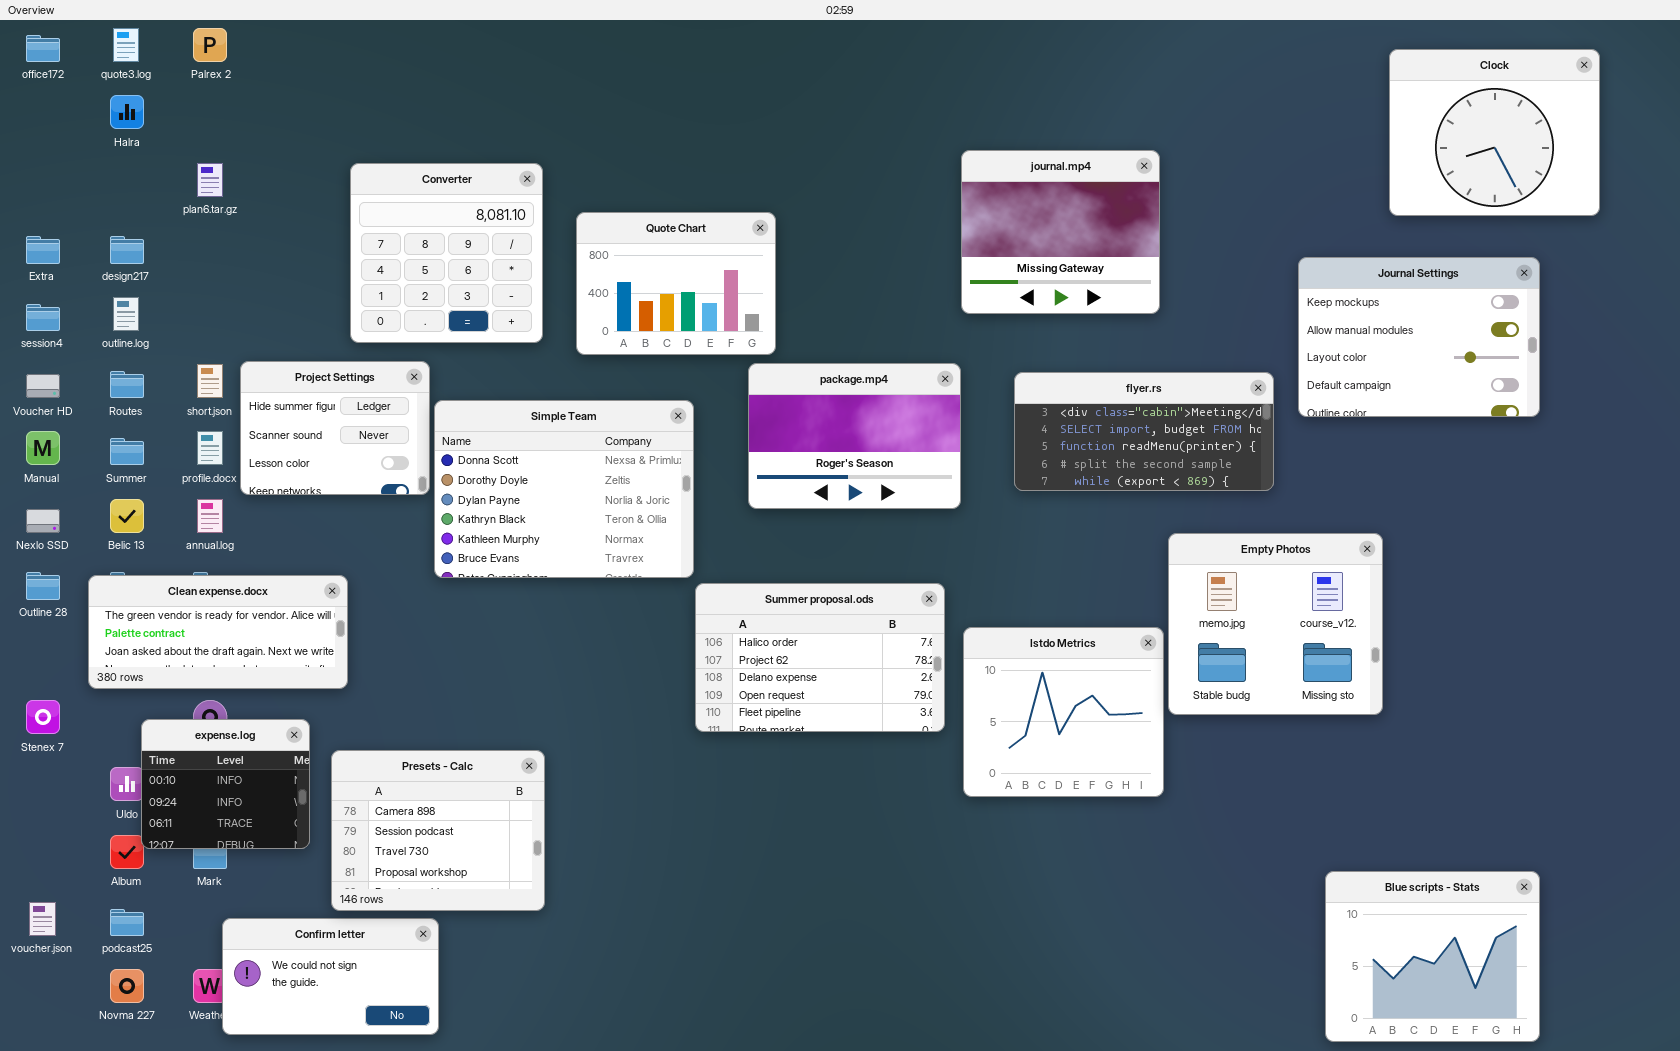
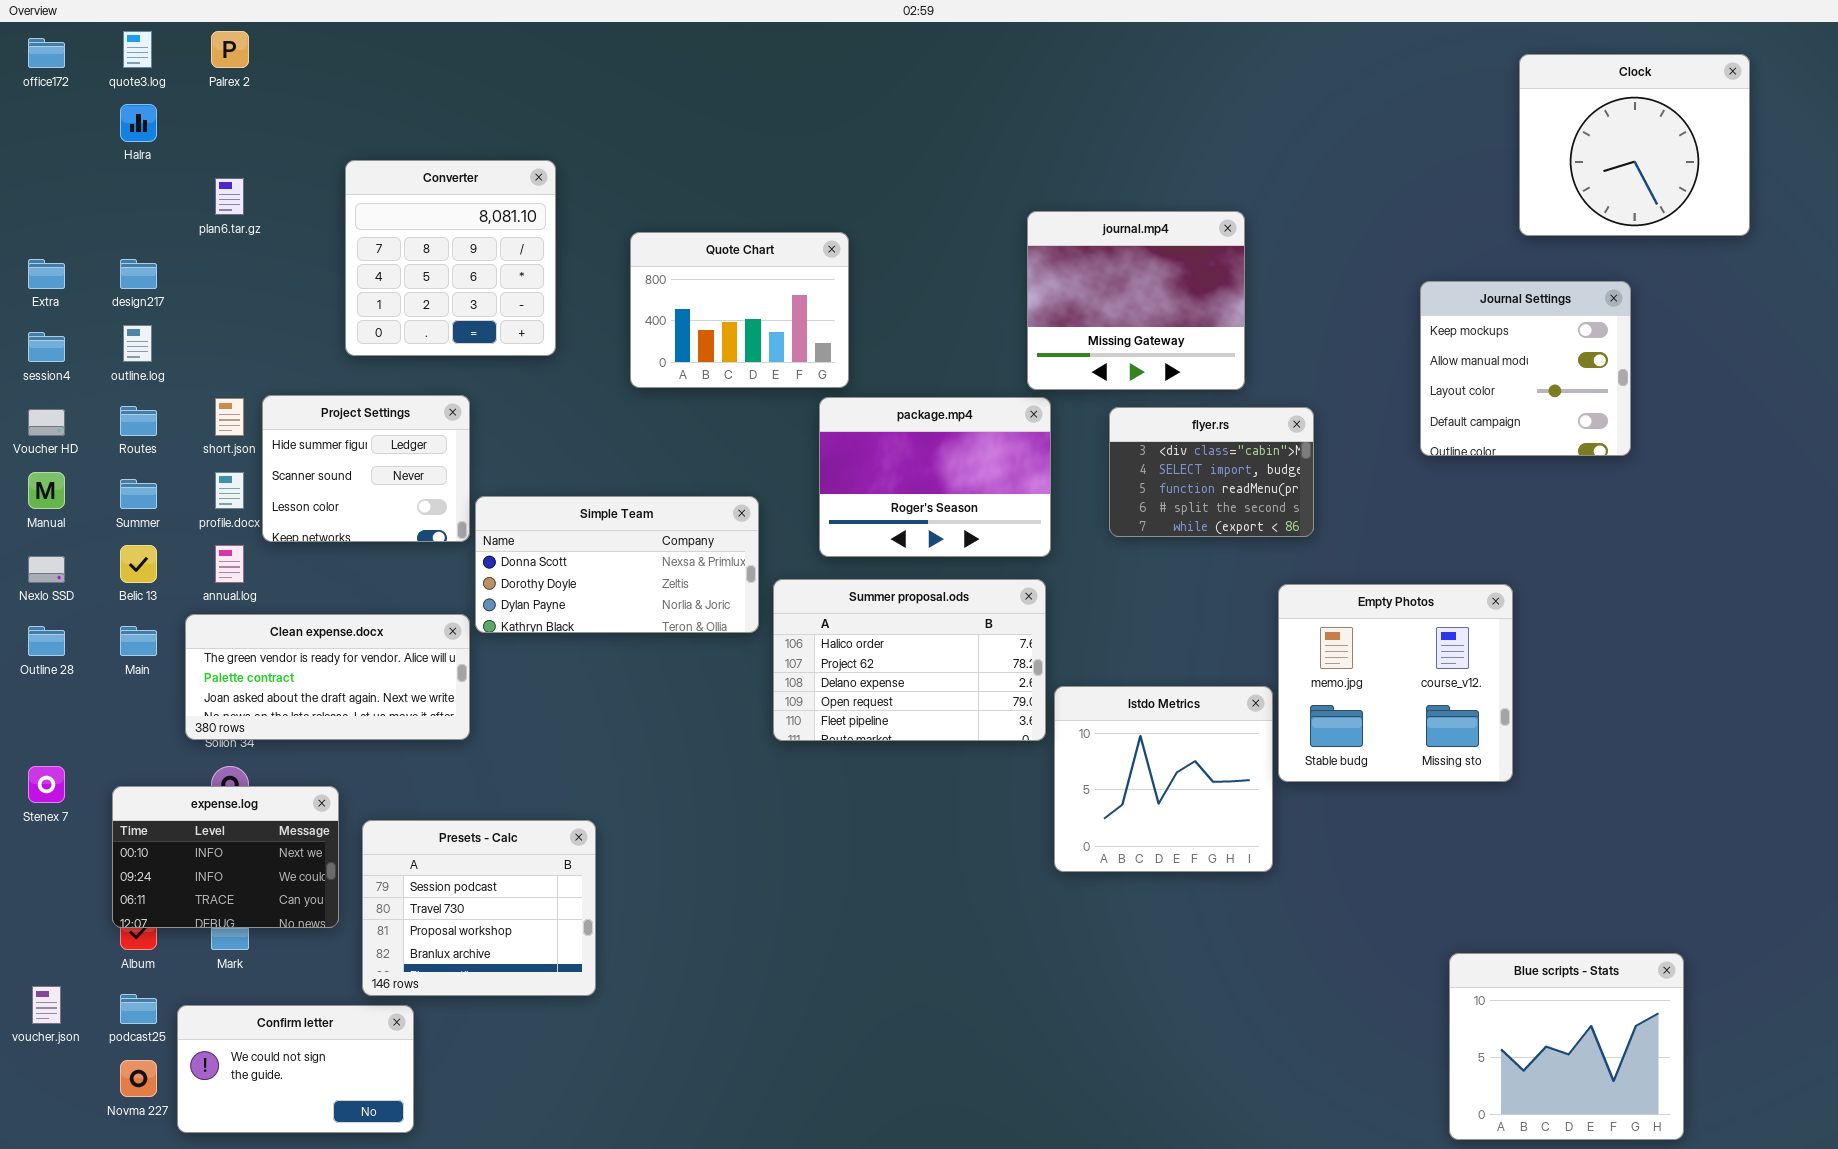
journal.mp4: [961,150,1160,314] -> [1027,211,1245,390], moved
Converter: [350,163,543,343] -> [345,160,556,356], moved
Journal Settings: [1298,257,1540,417] -> [1420,281,1631,456], resized
flyer.rs: [1014,372,1274,491] -> [1109,407,1314,537], resized
Simple Team: [434,400,694,578] -> [475,496,759,633], resized
Clean expense.docx: [88,575,348,689] -> [185,614,470,740], moved
Summer proposal.ods: [695,583,945,732] -> [773,579,1046,741], moved
expense.log: [141,719,310,849] -> [112,786,339,928], resized
Presets - Calc: [331,750,545,911] -> [362,820,596,996], scrolled down 1 row
Confirm letter: [222,918,439,1035] -> [177,1005,414,1133], moved

